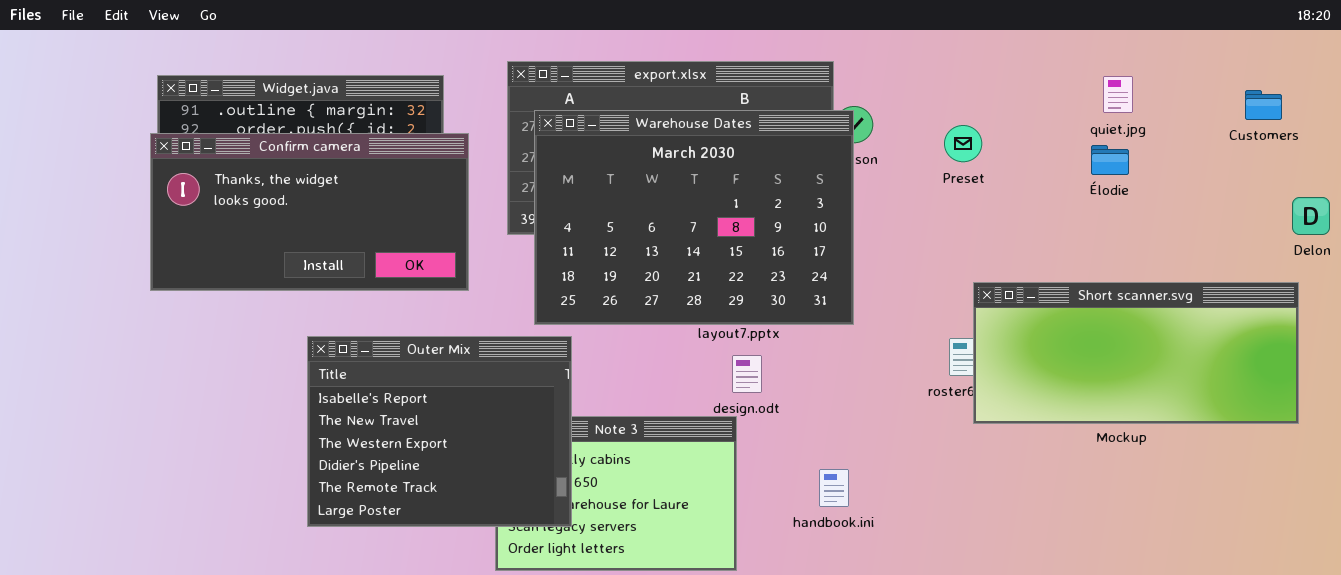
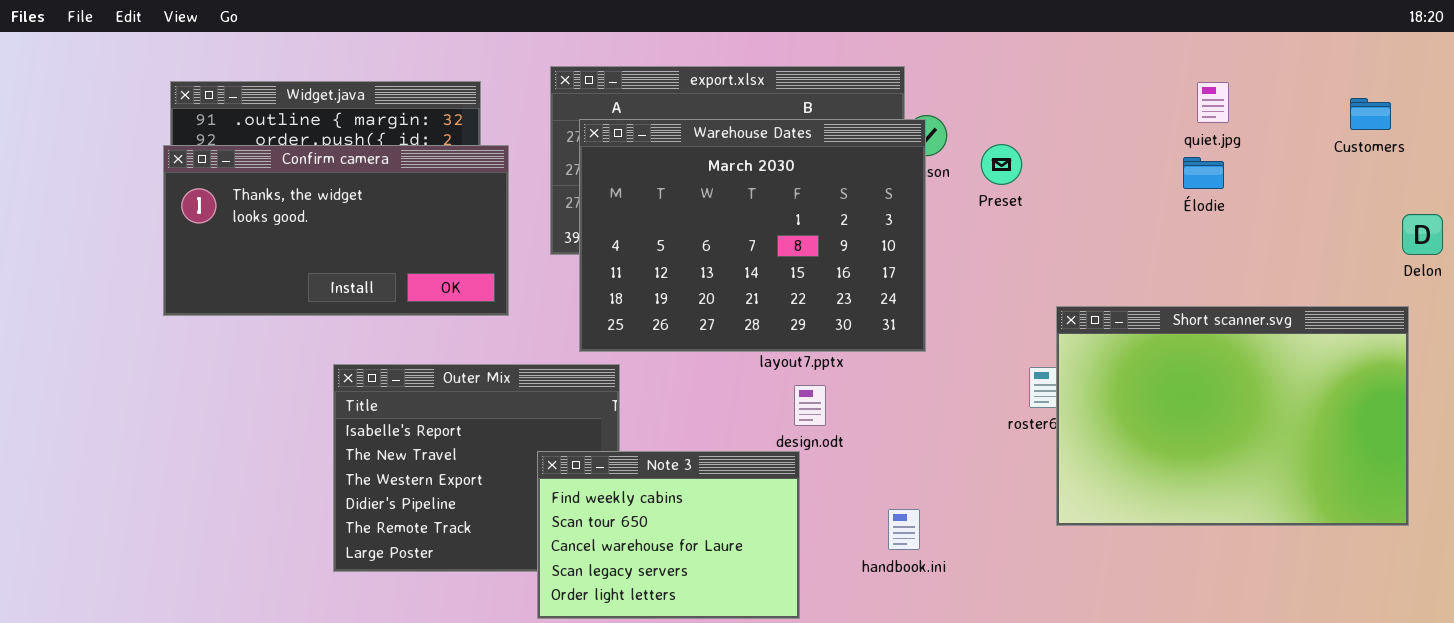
Preset: [944,125,982,162] -> [981,144,1022,185], moved
Short scanner.svg: [973,282,1299,424] -> [1056,306,1409,526], resized
Note 3: [495,416,737,571] -> [537,451,800,619], raised

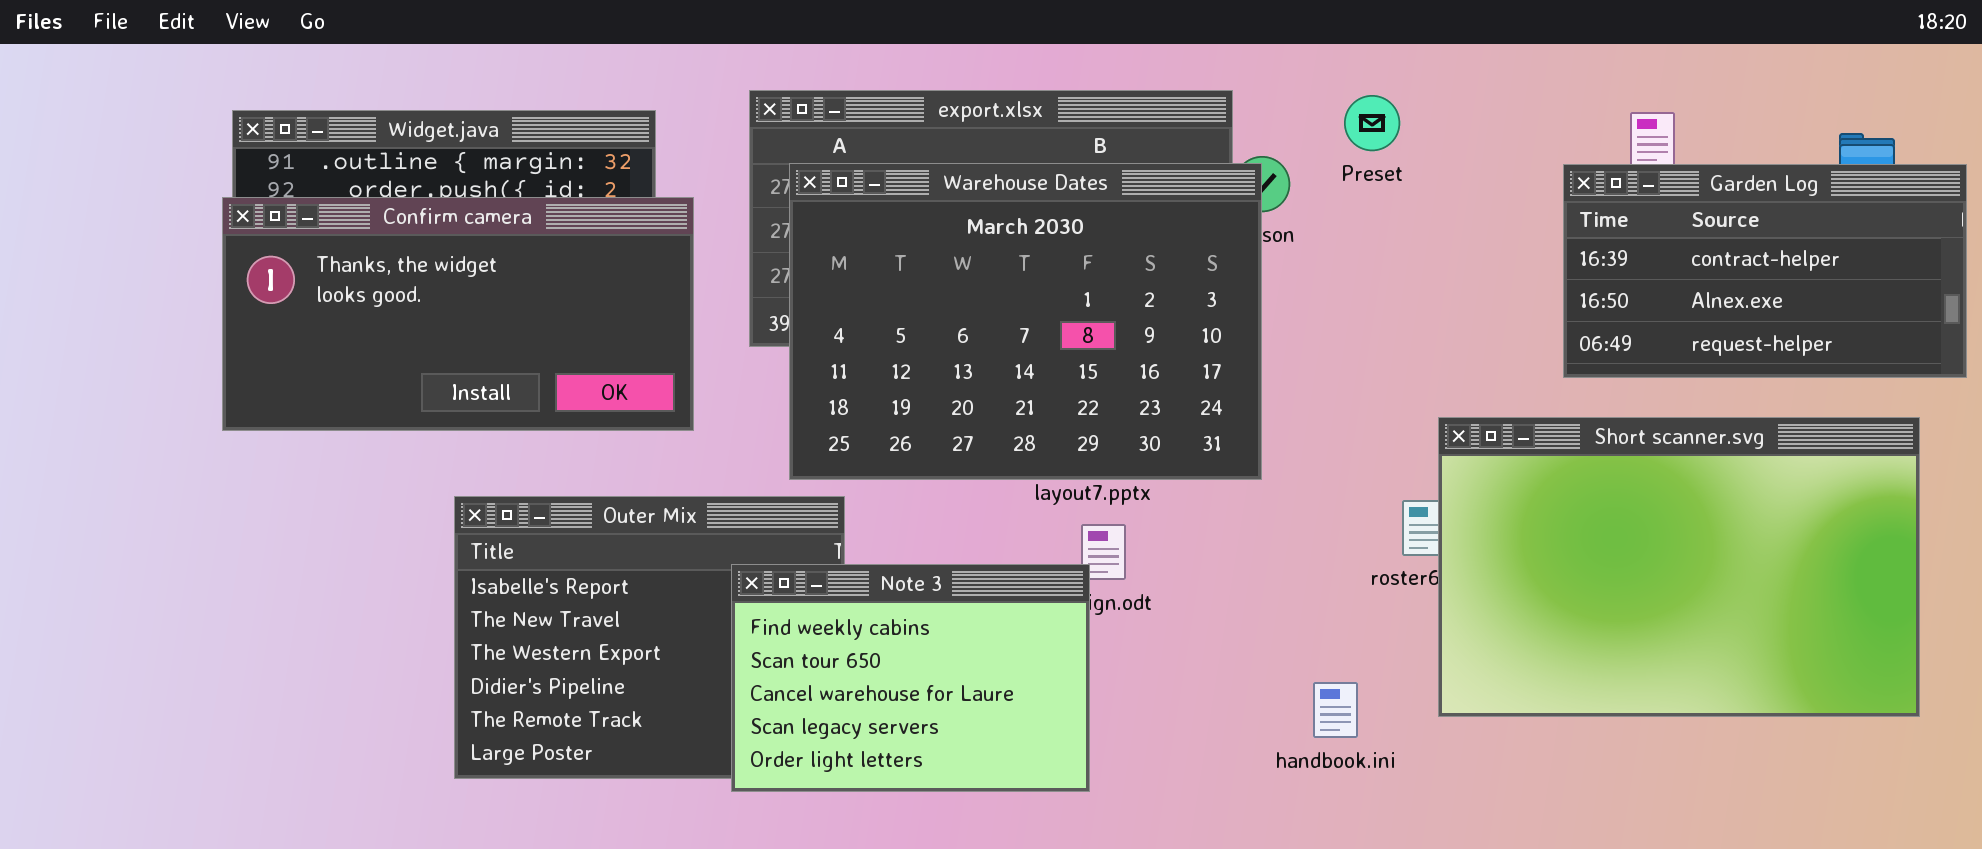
Garden Log: none -> [1563,164,1967,378], opened
Preset: [981,144,1022,185] -> [1344,95,1400,151], moved
Note 3: [537,451,800,619] -> [731,564,1090,792], moved
handbook.ini: [888,509,920,550] -> [1313,682,1358,738], moved

